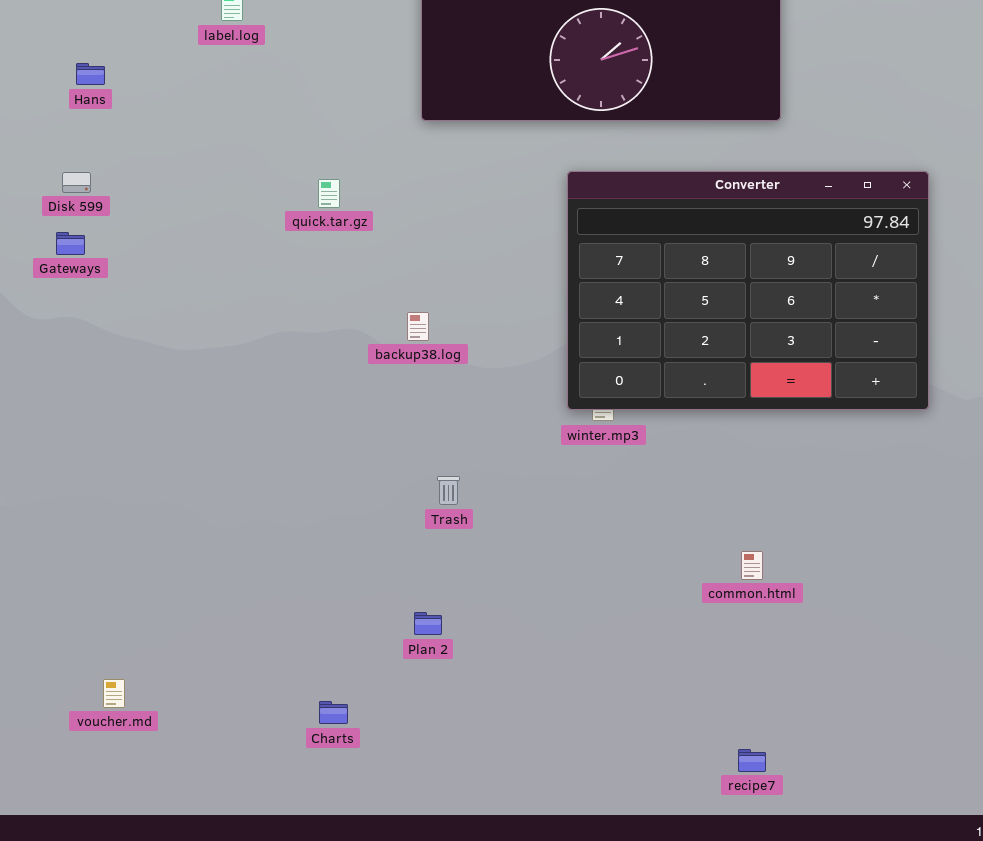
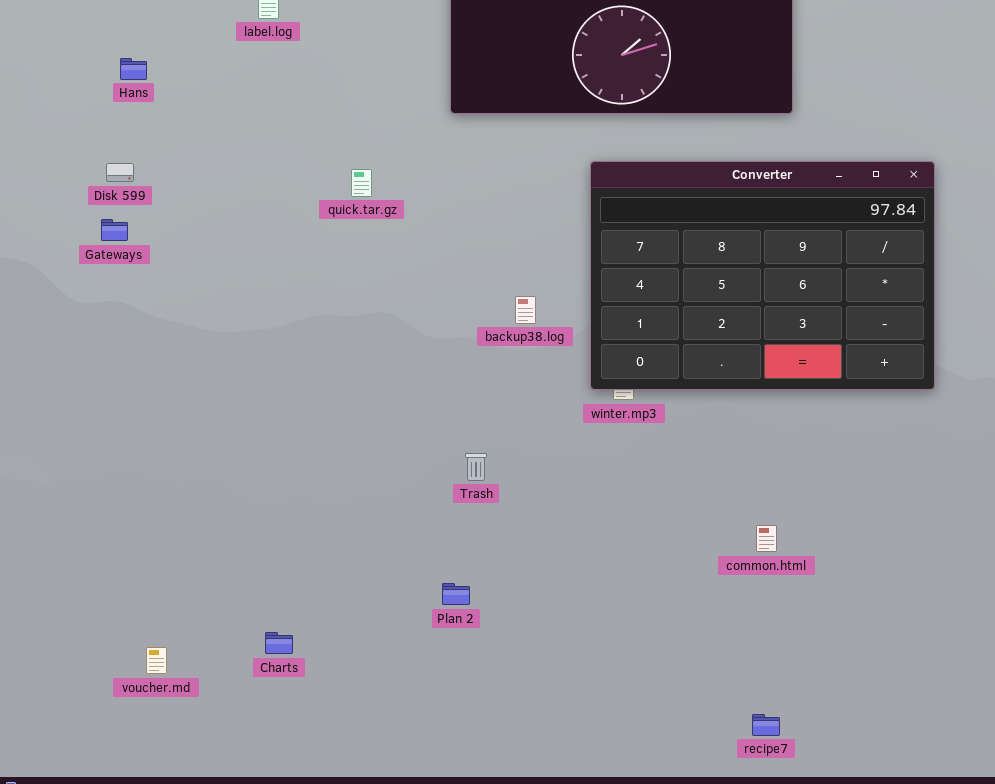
backup38.log: [407,312,429,341] -> [515,296,536,324], moved
Charts: [319,701,348,724] -> [265,632,293,654], moved

